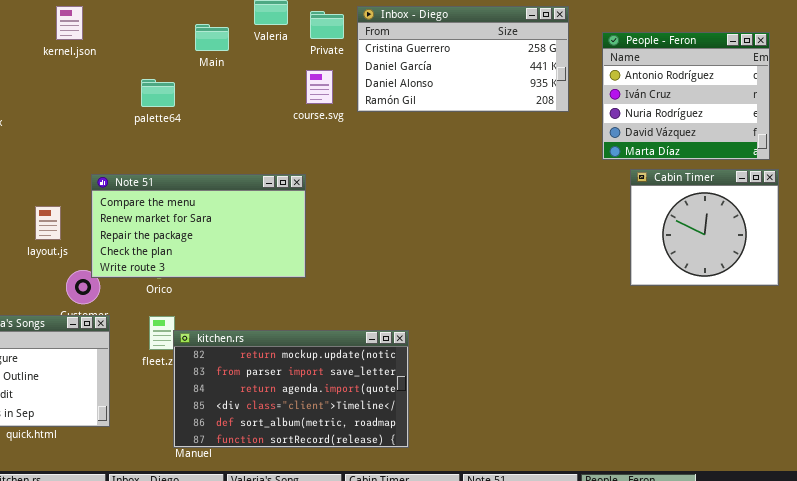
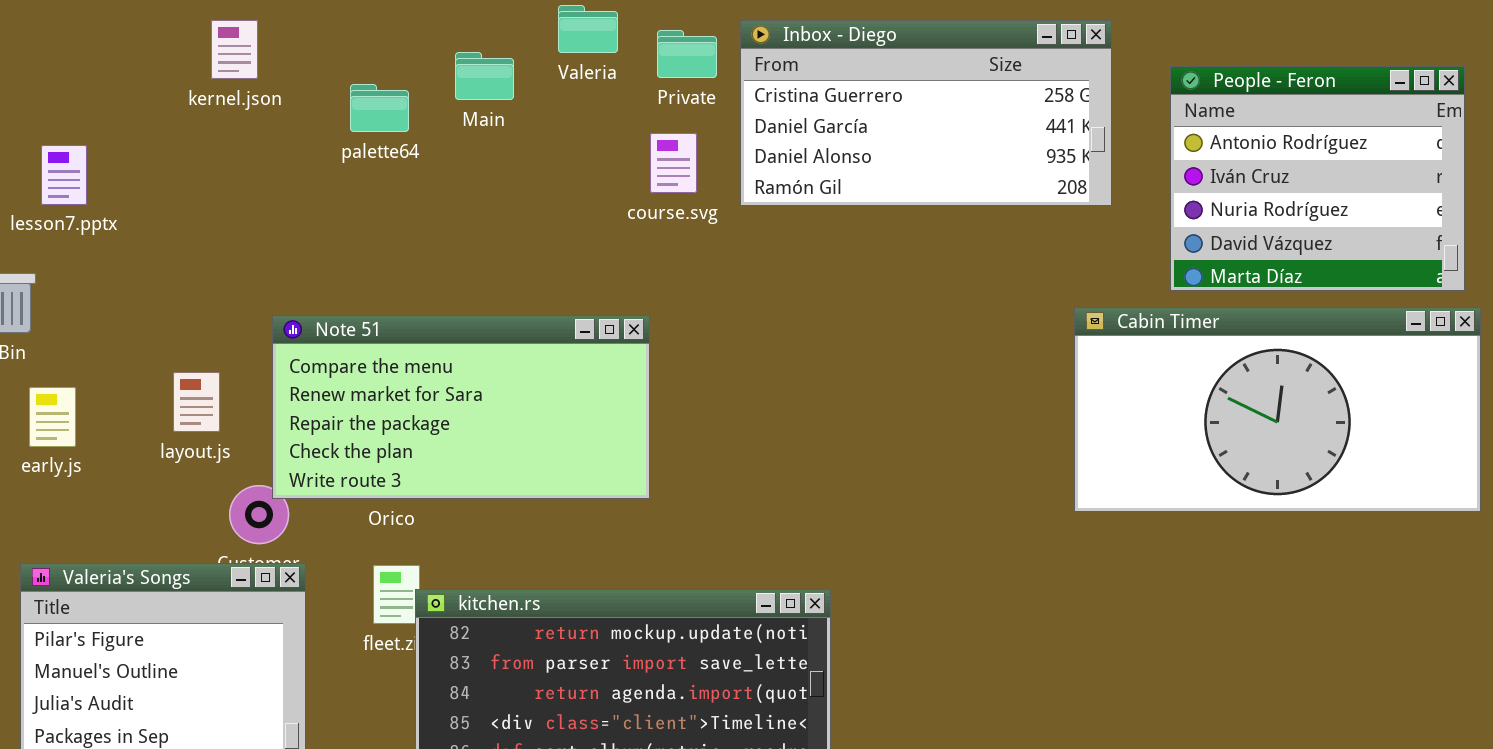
palette64: [141,79,175,107] -> [350,84,409,132], moved
Cabin Timer: [630,169,779,286] -> [1074,307,1481,512], resized

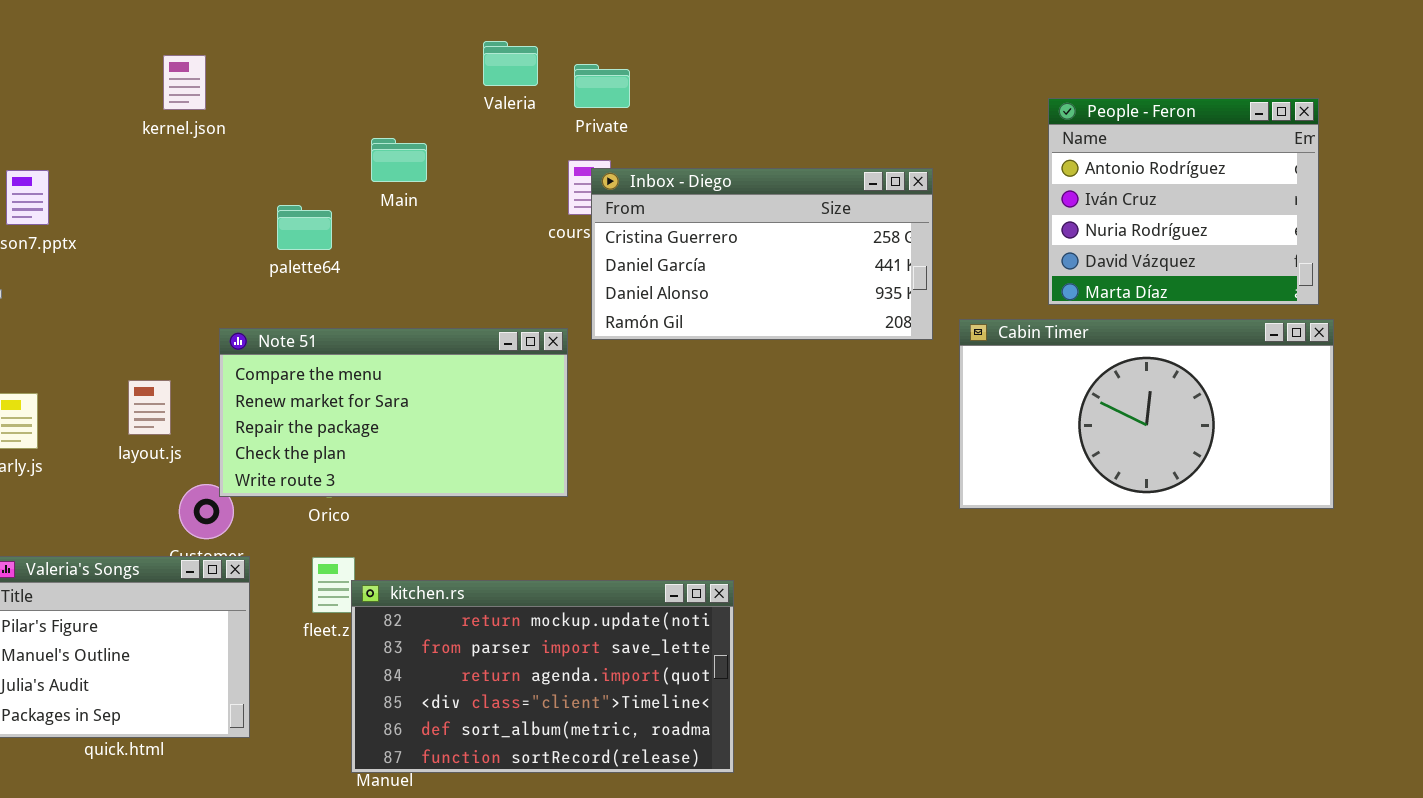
Inbox - Diego: [740,20,1112,206] -> [591,168,933,340], moved
Main: [455,52,514,100] -> [371,138,427,182], moved
palette64: [350,84,409,132] -> [277,205,332,250], moved

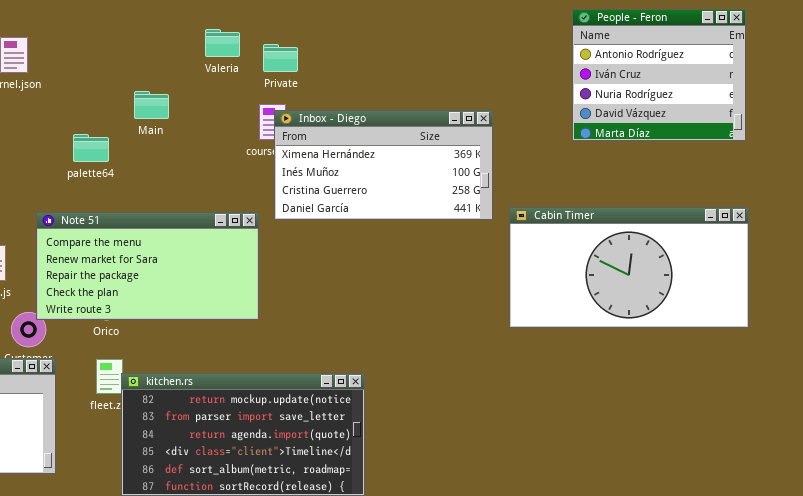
People - Feron: [1048,98,1319,305] -> [572,9,746,141], moved
Inbox - Diego: [591,168,933,340] -> [274,110,493,220], scrolled up 2 rows

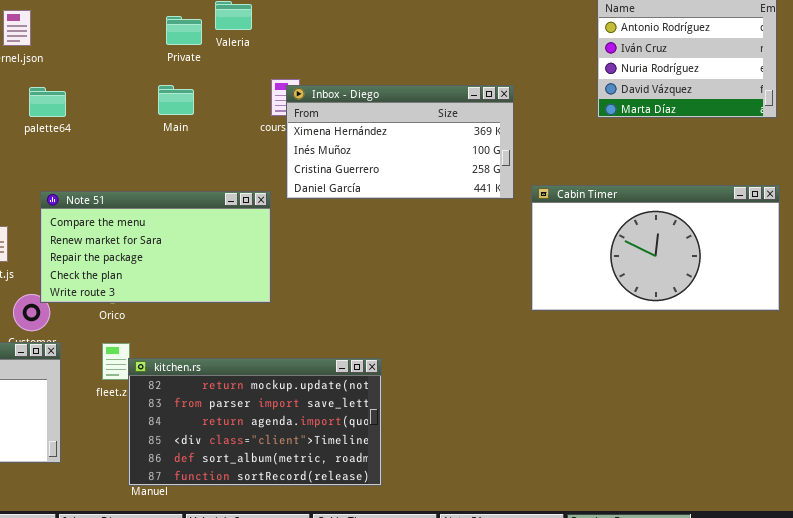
Private: [263,44,298,72] -> [166,16,202,45], moved
Main: [134,91,169,119] -> [158,85,194,115], moved
palette64: [73,134,109,162] -> [29,87,66,117], moved

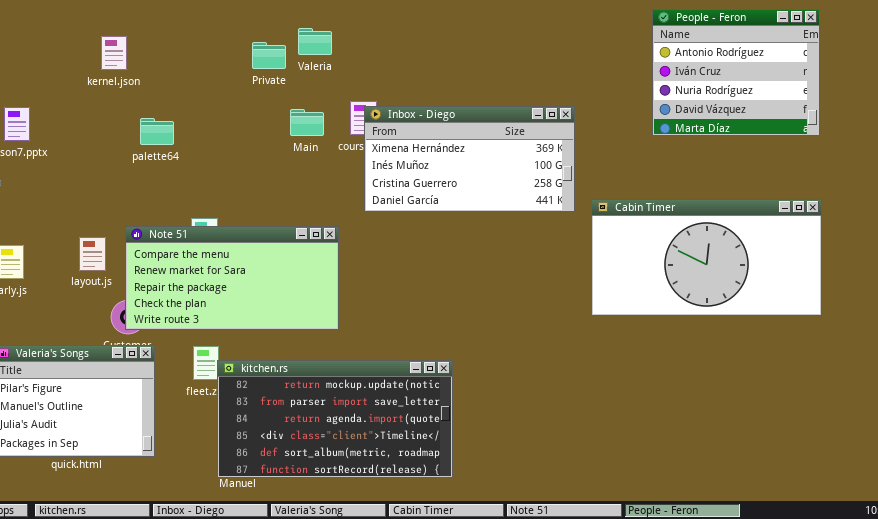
Main: [158,85,194,115] -> [290,109,324,136], moved
palette64: [29,87,66,117] -> [140,118,174,145], moved
Note 51: [40,191,271,303] -> [125,226,339,330], moved

